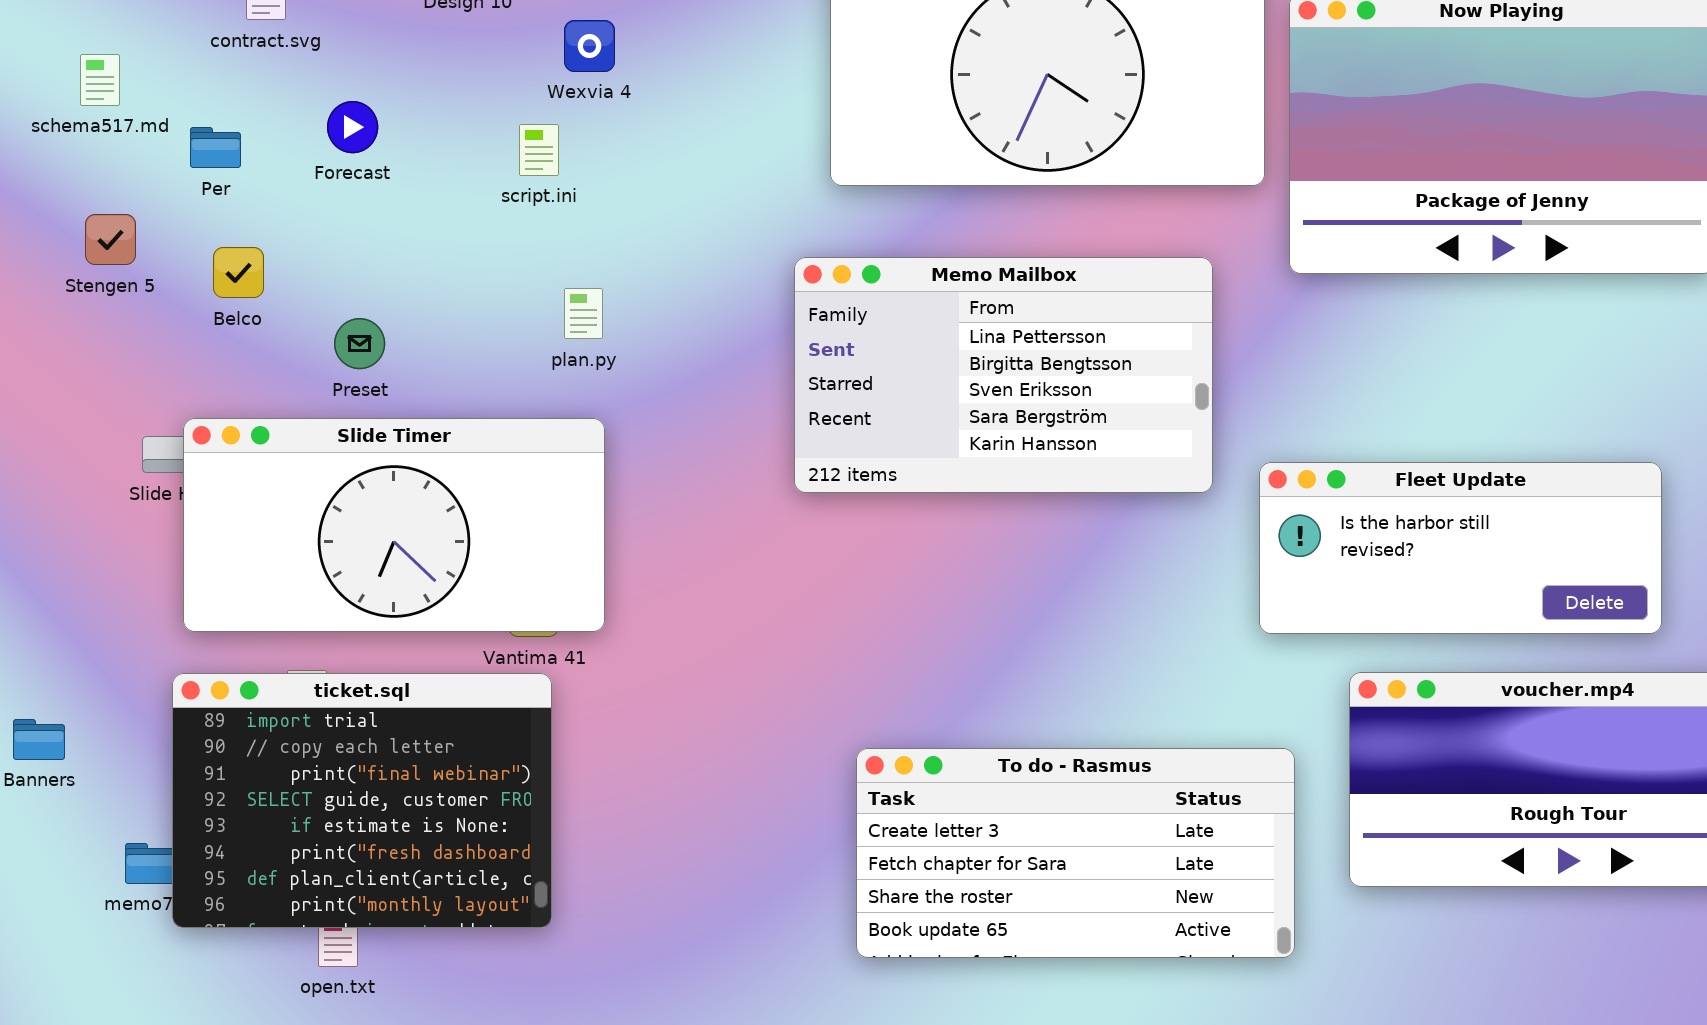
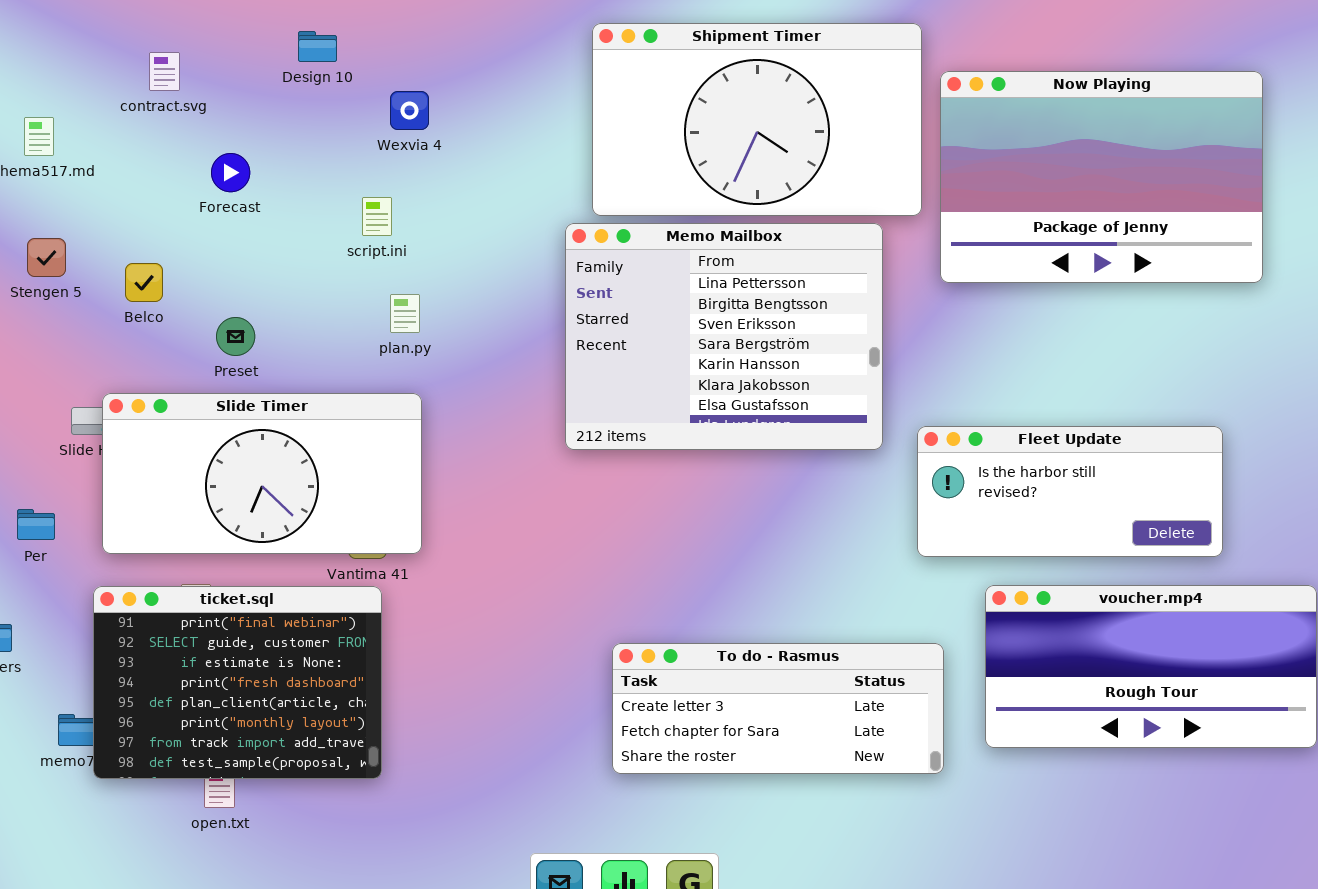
script.ini: [519,124,559,176] -> [362,197,392,236], moved
Per: [190,127,241,168] -> [17,509,55,540], moved
Memo Mailbox: [794,257,1213,493] -> [565,223,883,450], resized
ticket.sql: [172,673,552,928] -> [93,586,382,779], scrolled down 2 rows
To do - Rasmus: [856,748,1295,958] -> [612,643,944,774], resized

